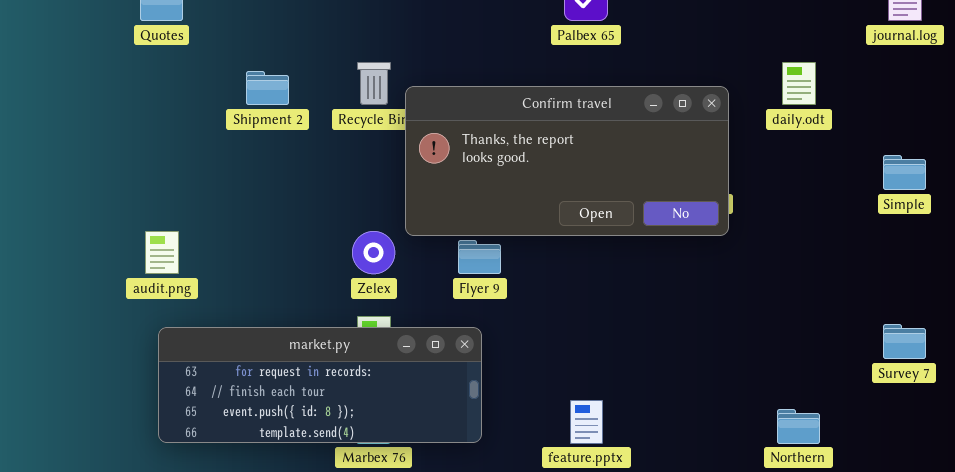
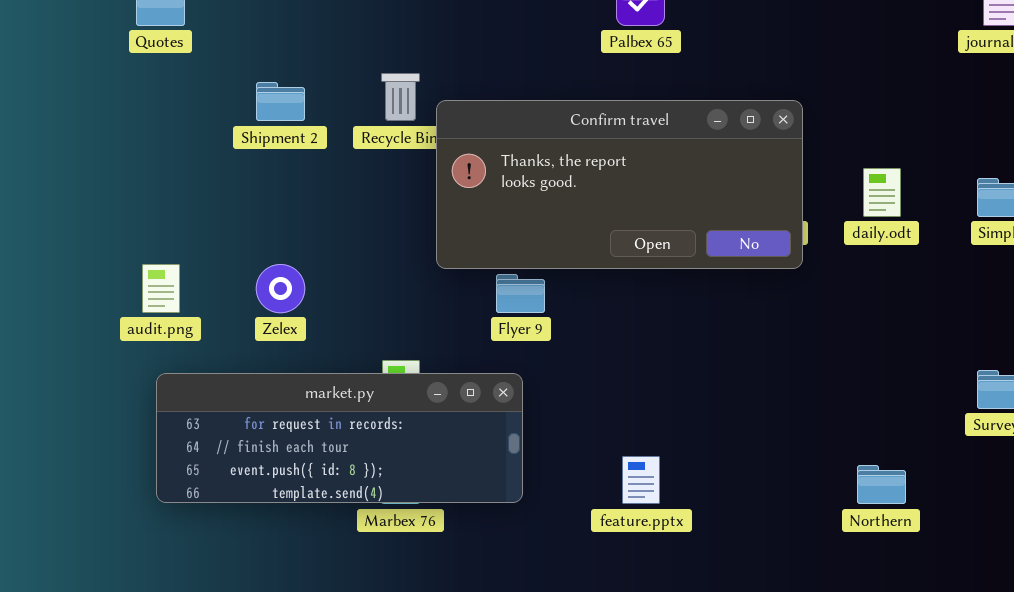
daily.odt: [782,62,816,105] -> [863,168,901,217], moved
Zelex: [352,231,395,274] -> [256,264,305,313], moved

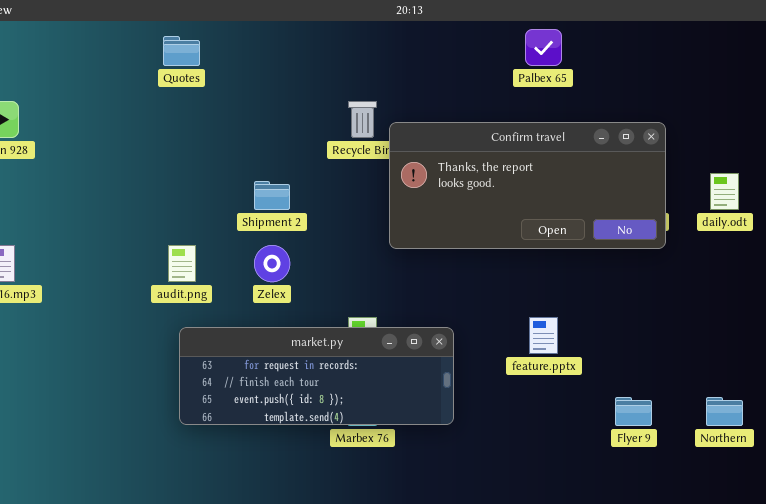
Shipment 2: [256,82,305,121] -> [254,181,290,210], moved
Flyer 9: [496,274,545,313] -> [615,397,652,426], moved
feature.pptx: [622,456,660,504] -> [529,317,558,354], moved

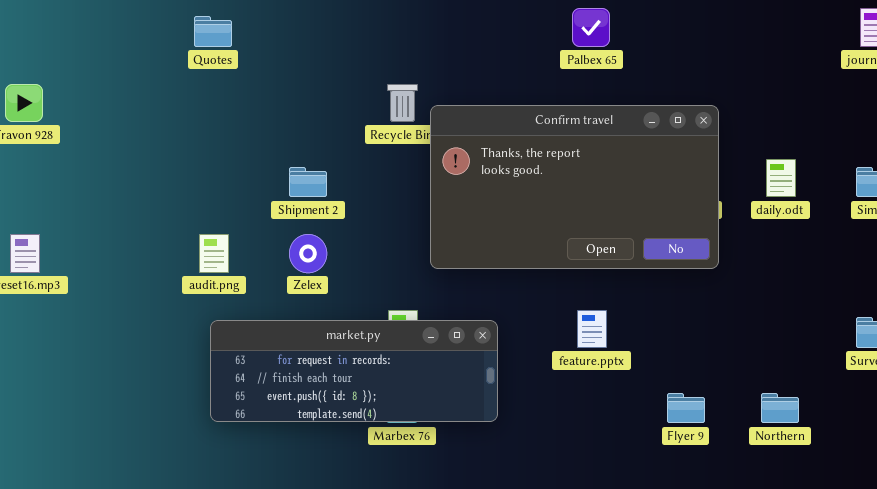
Confirm travel: [389,122,666,249] -> [430,105,719,269], resized

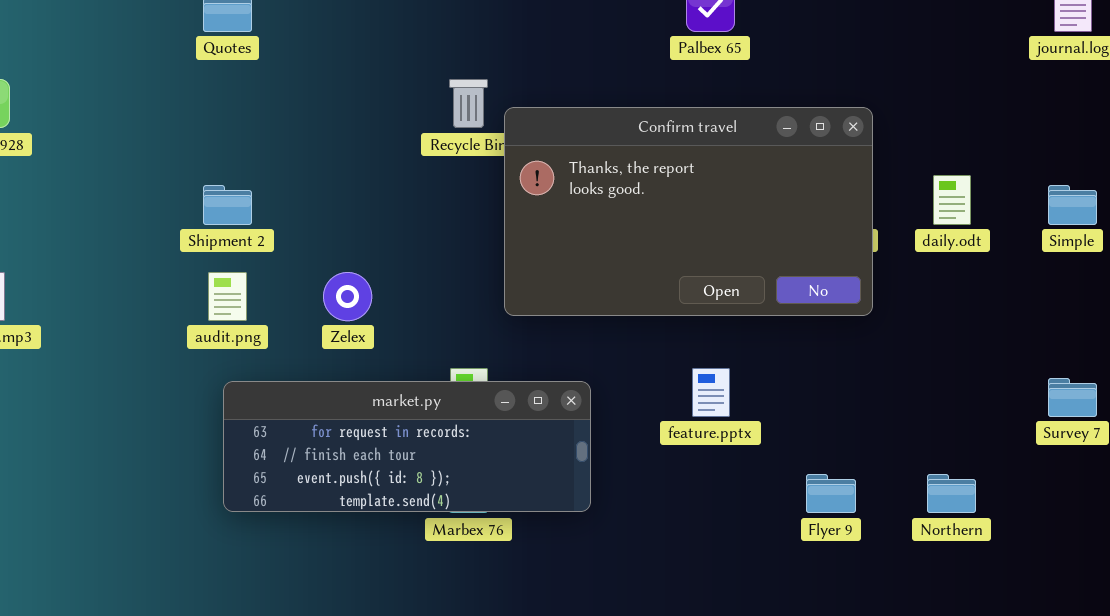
Shipment 2: [289,167,327,197] -> [203,185,252,225], moved

